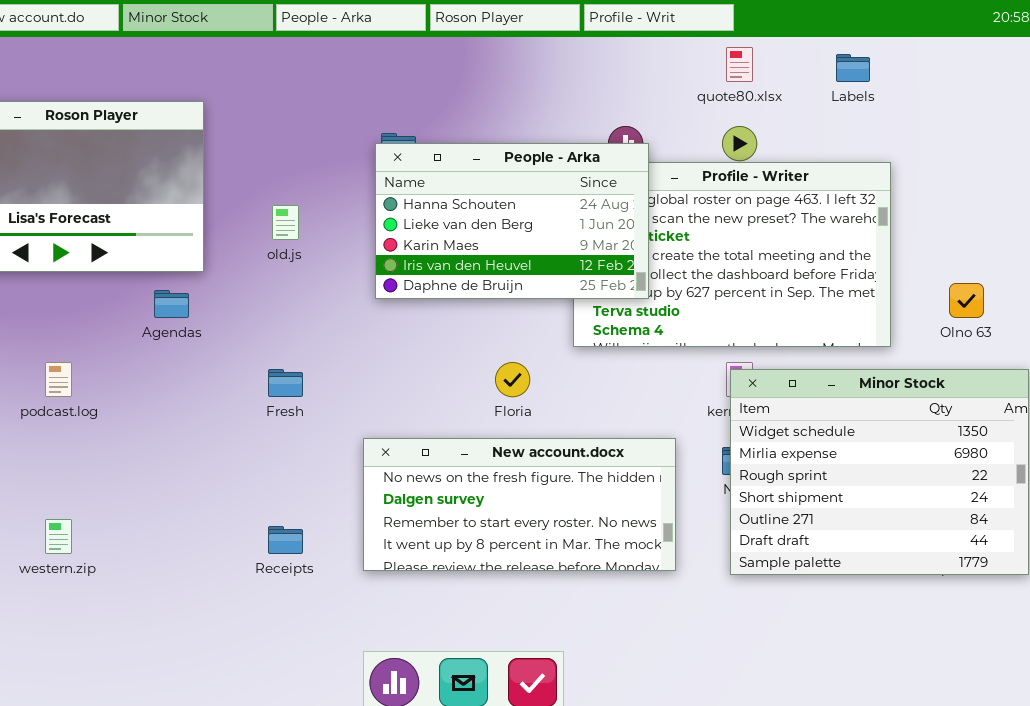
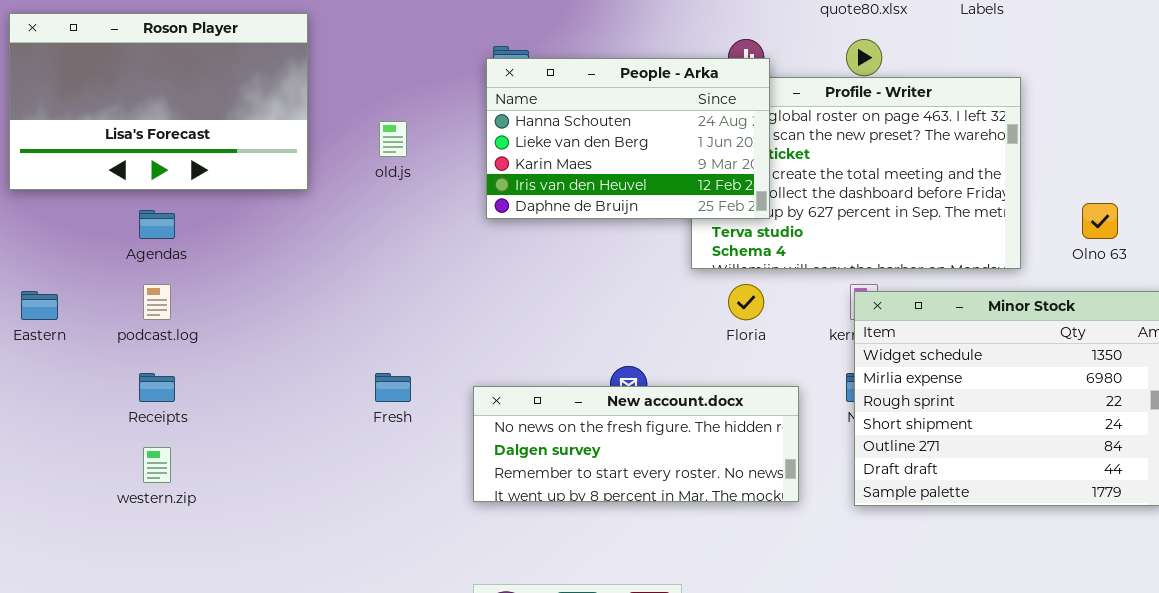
Agendas: [154,290,189,318] -> [139,210,175,239], moved
Floria: [495,362,530,397] -> [728,284,764,320], moved
Fresh: [268,369,303,397] -> [375,373,411,402], moved
New account.docx: [363,438,676,571] -> [473,386,799,502], resized
Receipts: [268,526,303,554] -> [139,373,175,402], moved

